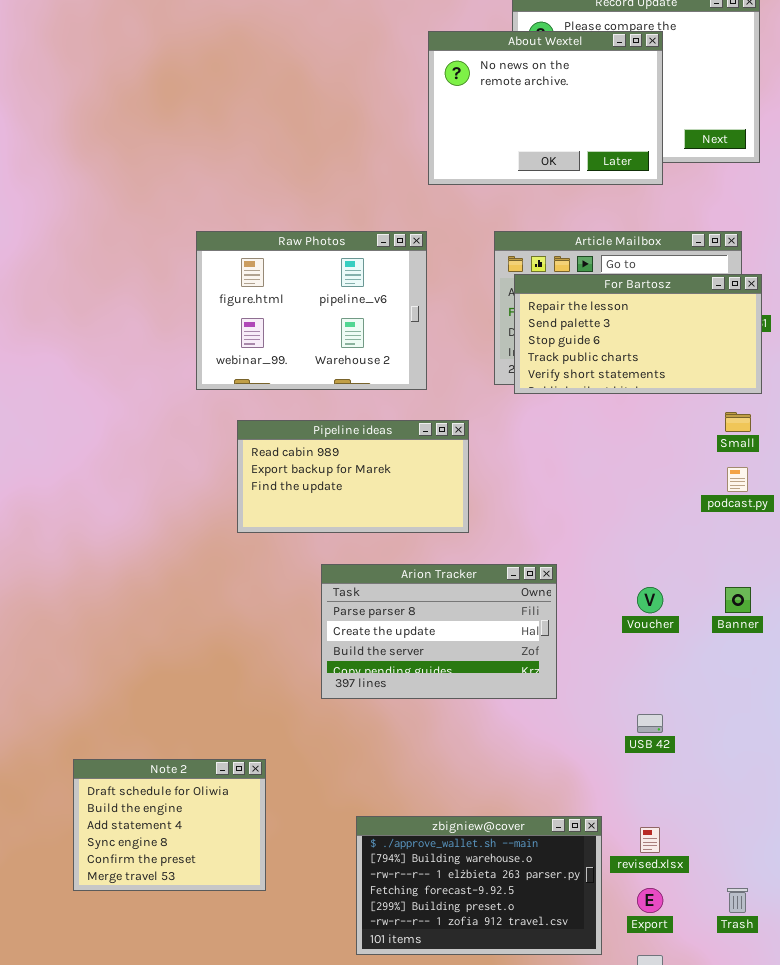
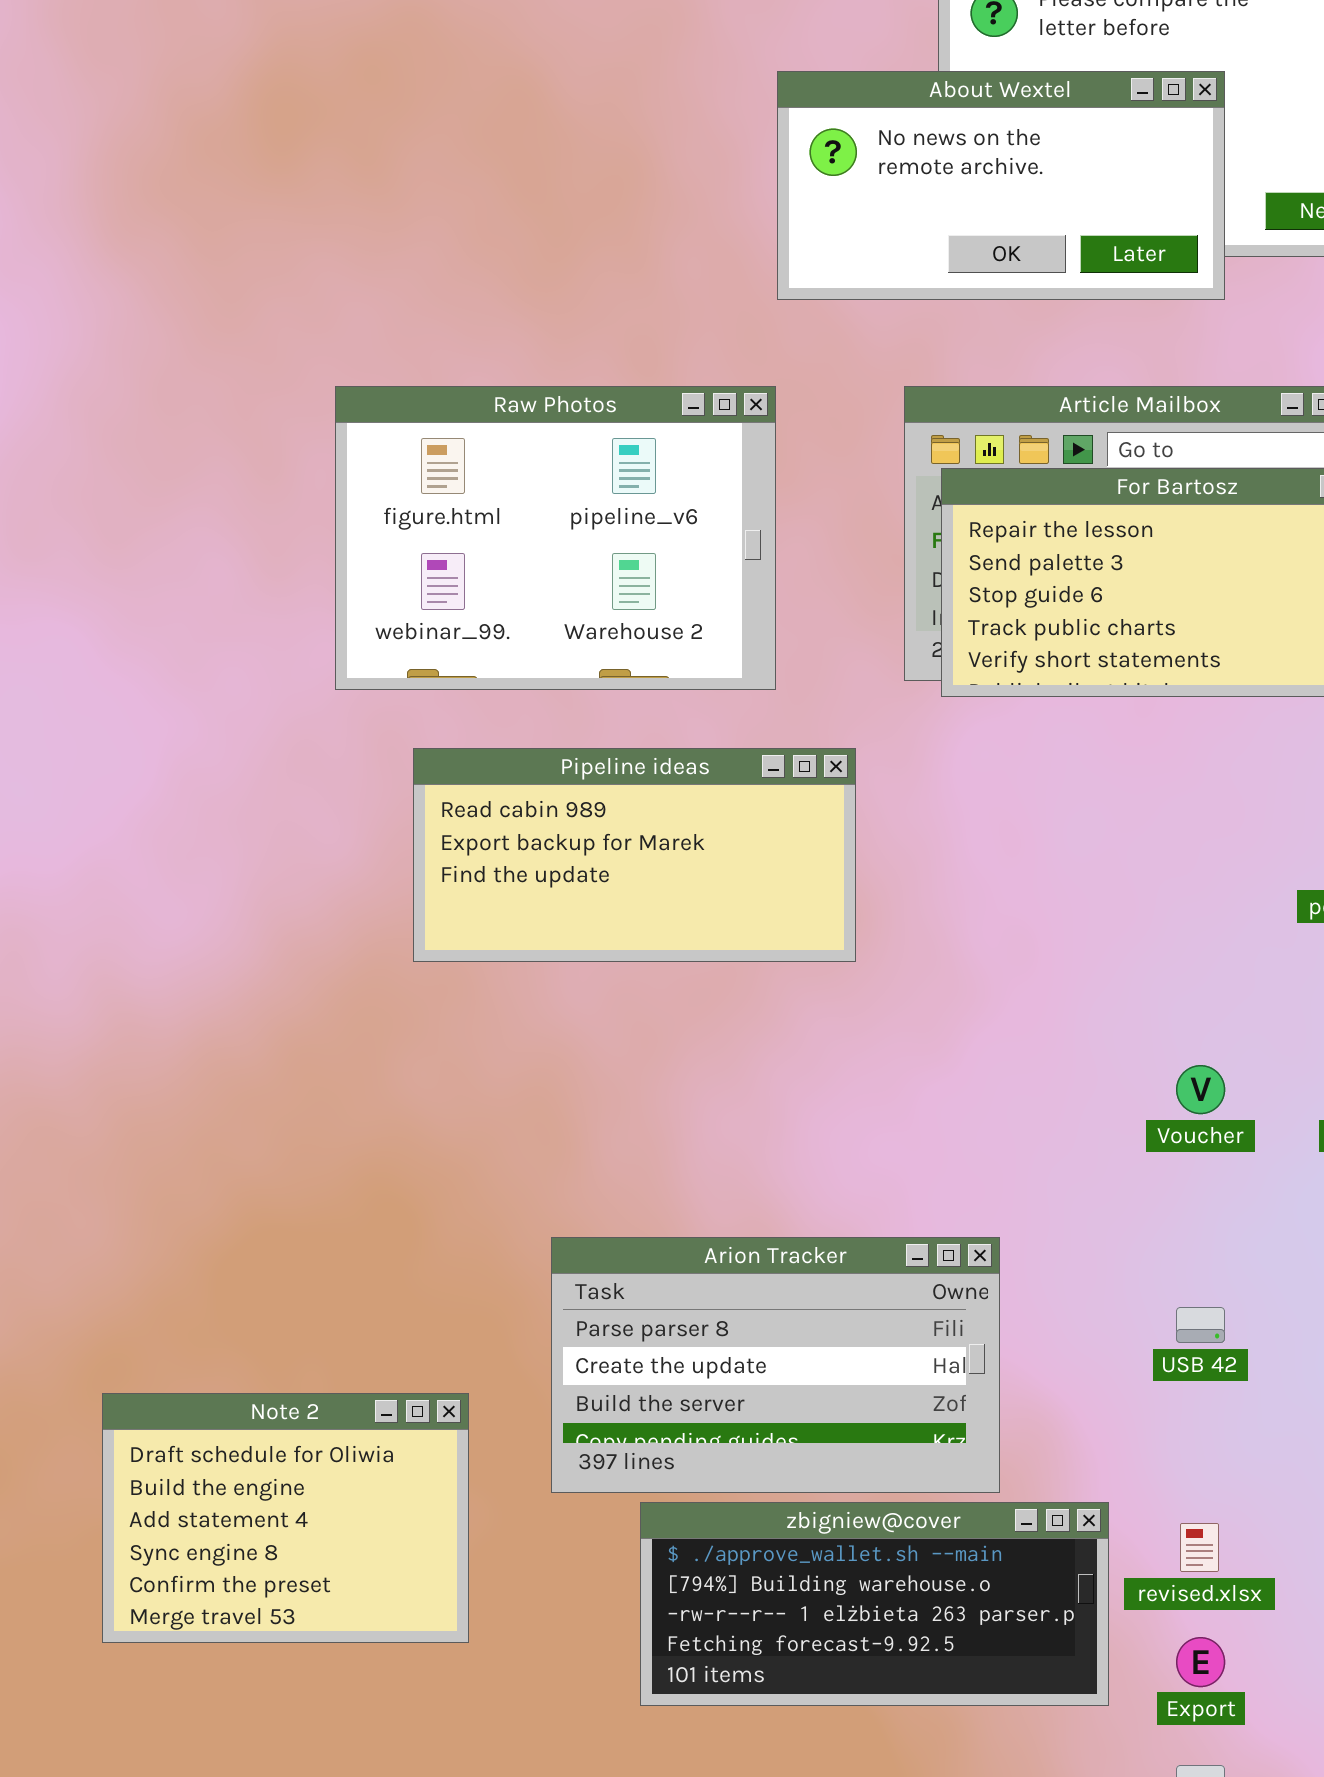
About Wextel: [428,31,663,185] -> [777,71,1225,300], resized
Arion Tracker: [321,564,557,699] -> [551,1237,1000,1493], moved
zbigniew@cover: [356,816,602,955] -> [640,1502,1109,1706], resized

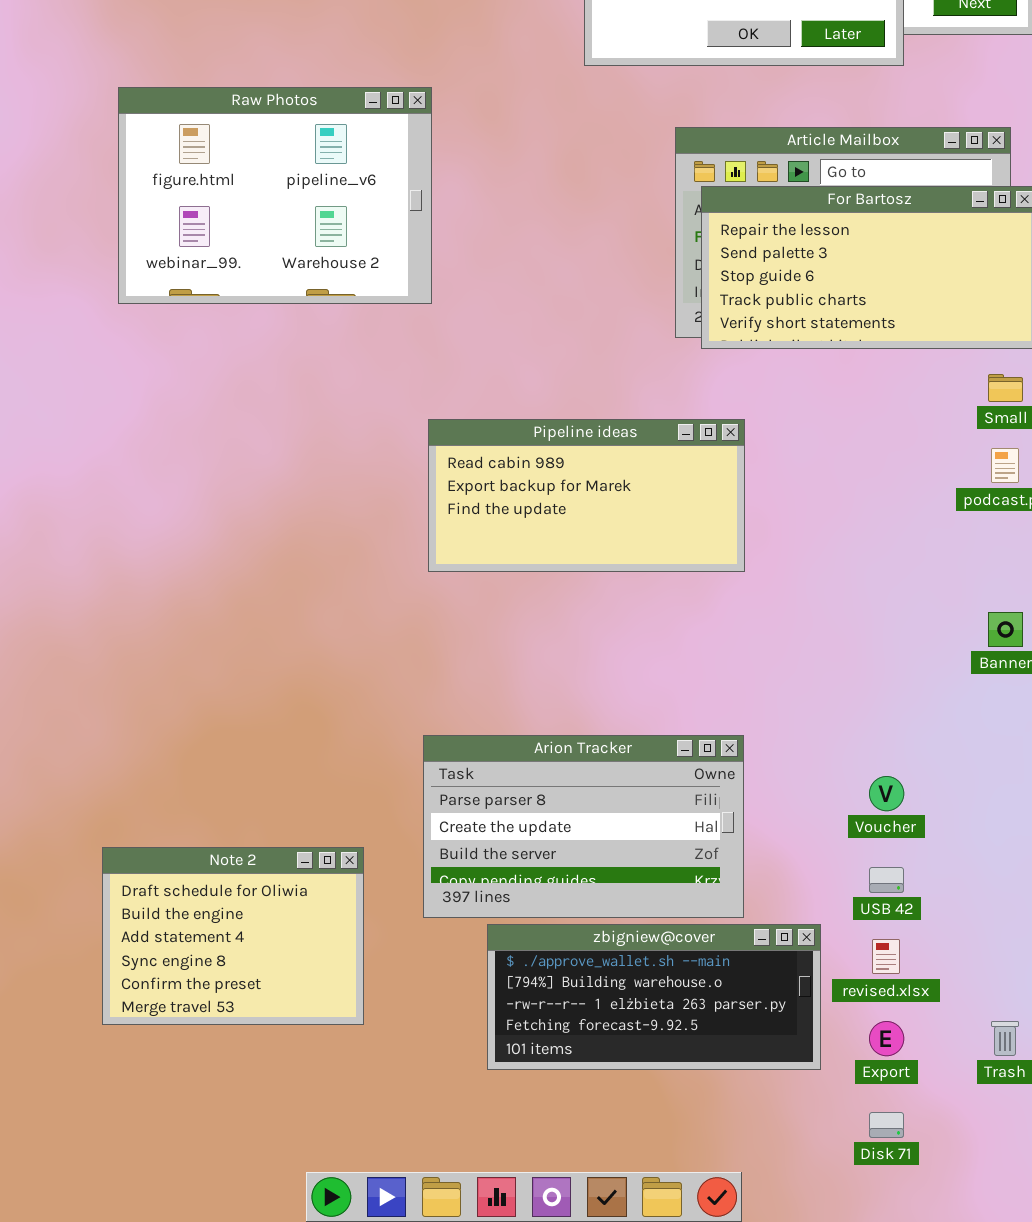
Raw Photos: [335,386,776,690] -> [118,87,432,304], moved
Pipeline ideas: [413,748,856,962] -> [428,419,745,572], moved
Voucher: [1176,1065,1225,1114] -> [869,776,904,811], moved
USB 42: [1176,1307,1225,1343] -> [869,867,904,893], moved

